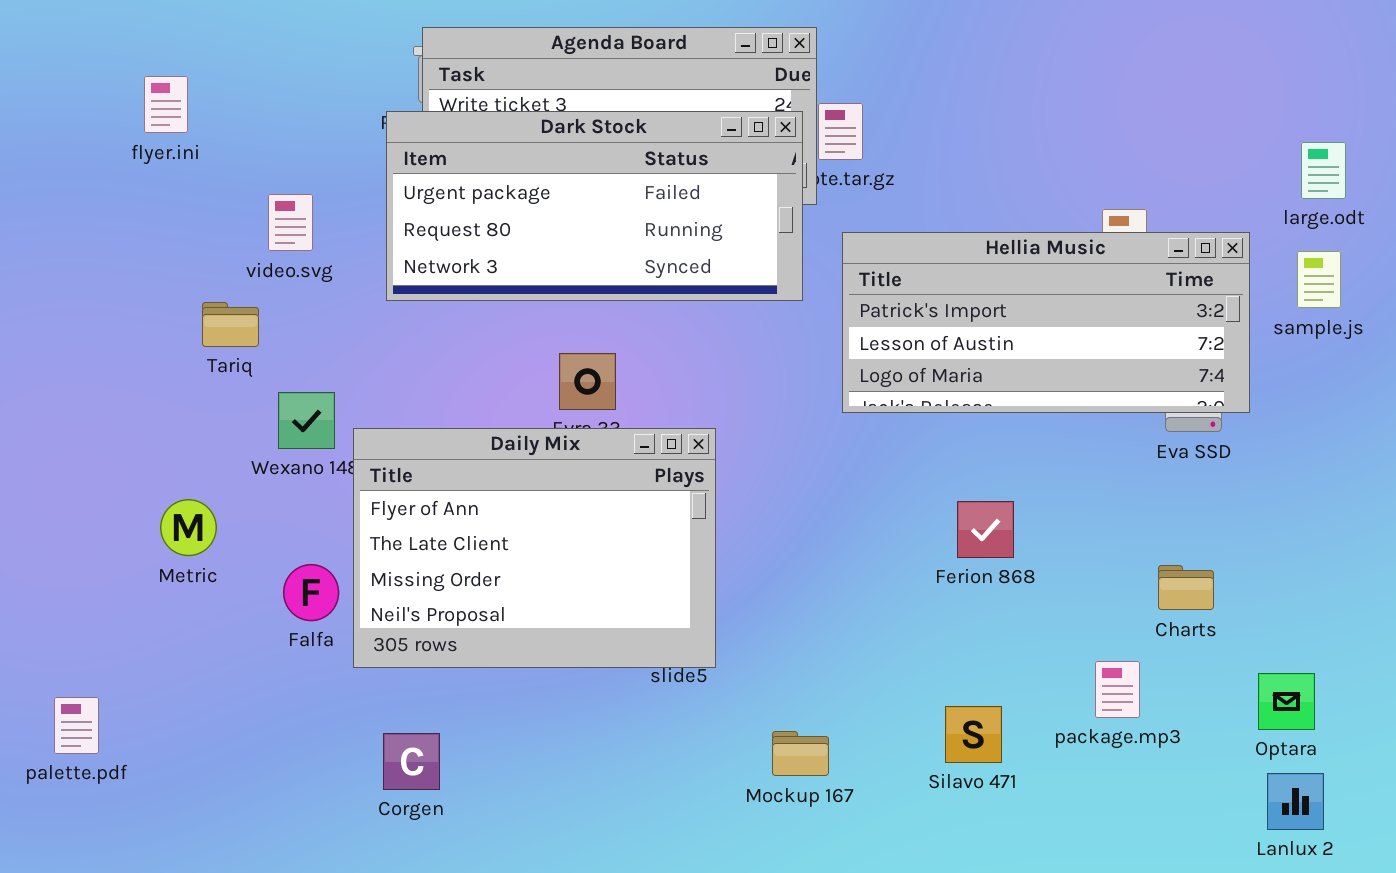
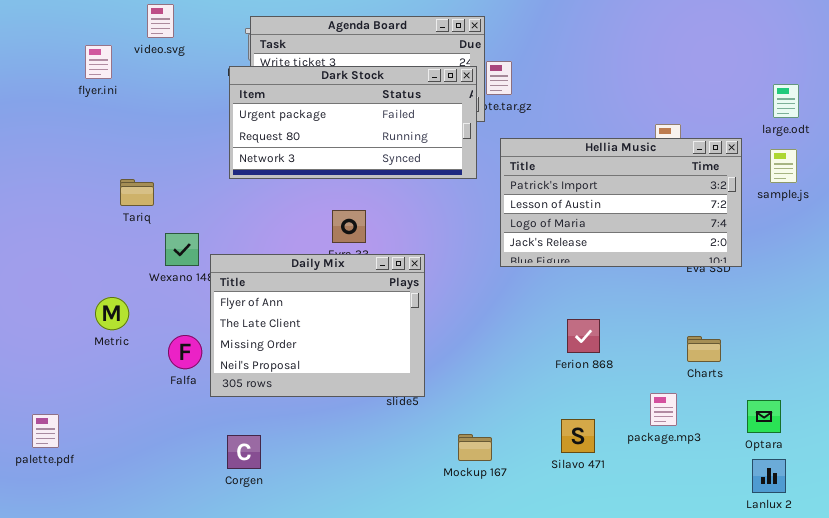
video.svg: [268,194,313,251] -> [147,4,174,38], moved
Hellia Music: [842,232,1250,413] -> [500,138,742,267], resized
Ferion 868: [957,501,1014,558] -> [567,319,600,353], moved

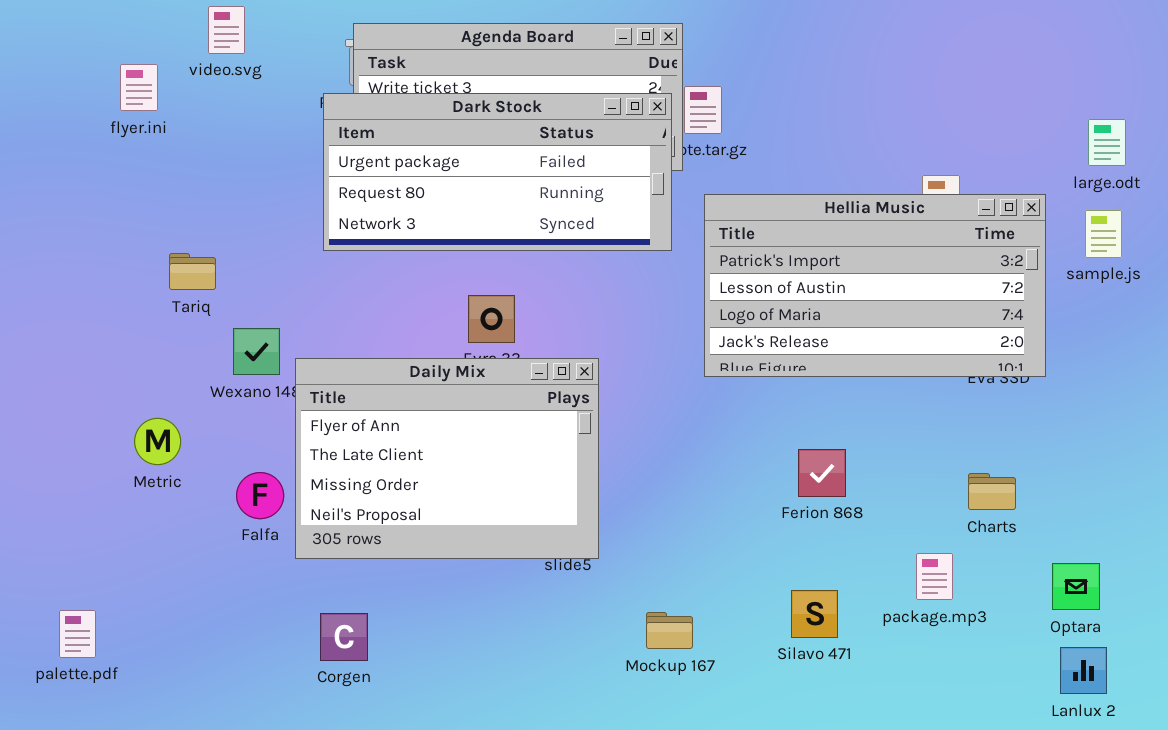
palette.pdf: [32,414,59,448] -> [59,610,96,658], moved

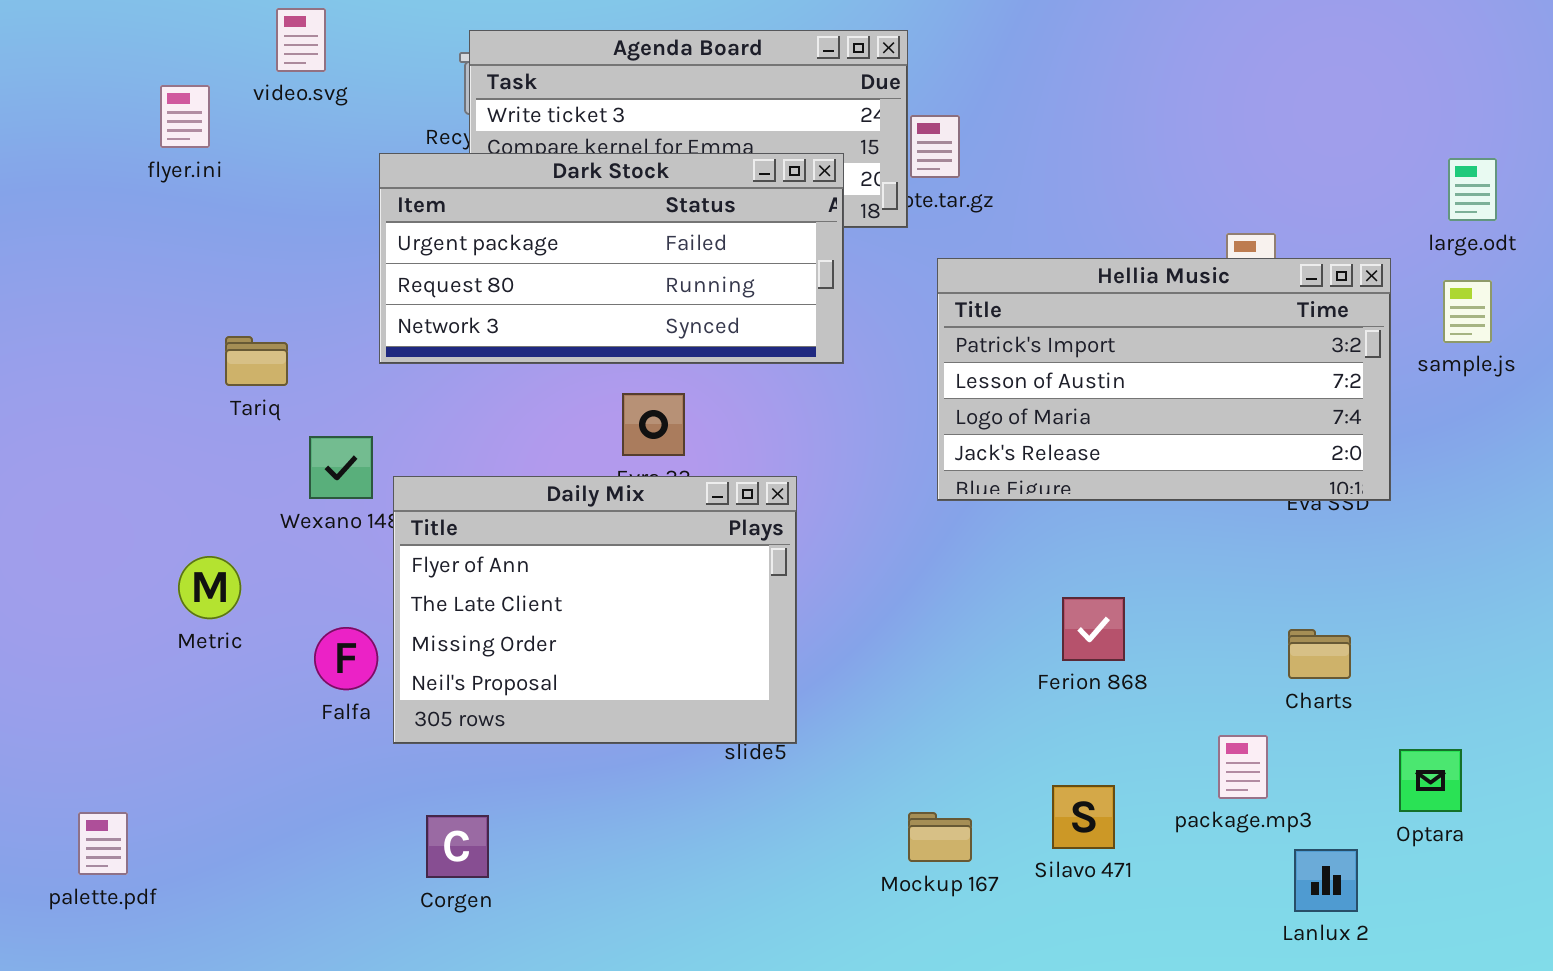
Dark Stock: [323,93,672,251] -> [379,153,844,364], moved
Mockup 167: [646,612,693,649] -> [908,812,972,862], moved
Lanlux 2: [1060,647,1107,694] -> [1294,849,1358,912], moved

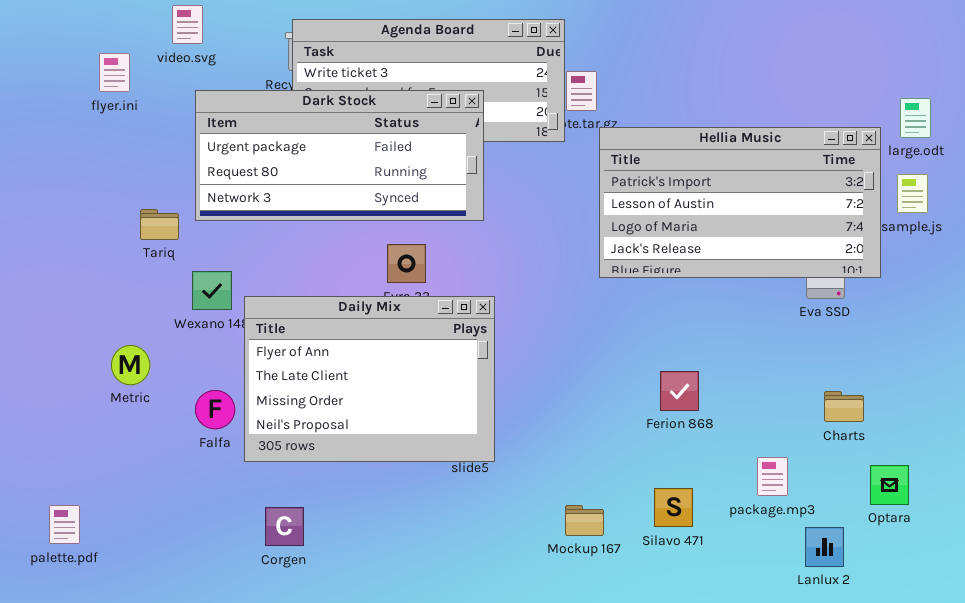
Dark Stock: [379,153,844,364] -> [195,90,484,221], moved
Hellia Music: [937,258,1391,501] -> [599,127,881,278], moved
Charts: [1288,629,1351,679] -> [824,391,864,422], moved

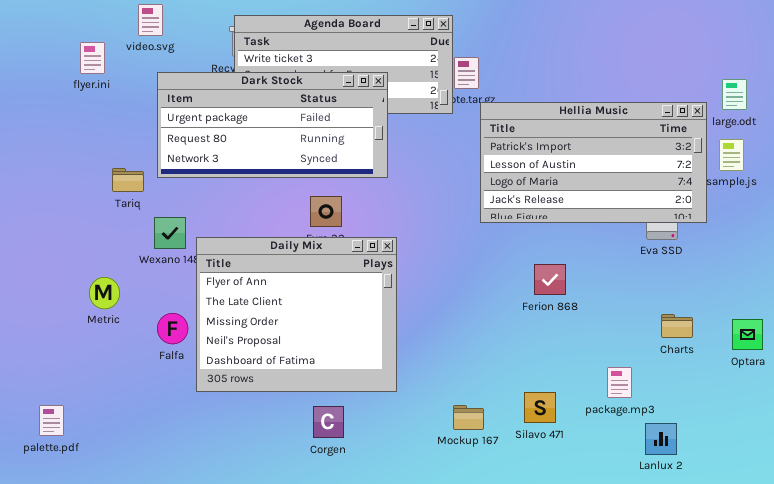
Daily Mix: [244,296,495,462] -> [196,237,397,392], resized
Ferion 868: [660,371,699,411] -> [534,264,566,295], moved
Optara: [870,465,909,505] -> [732,319,763,350], moved
Corgen: [265,507,304,546] -> [313,406,344,438], moved

